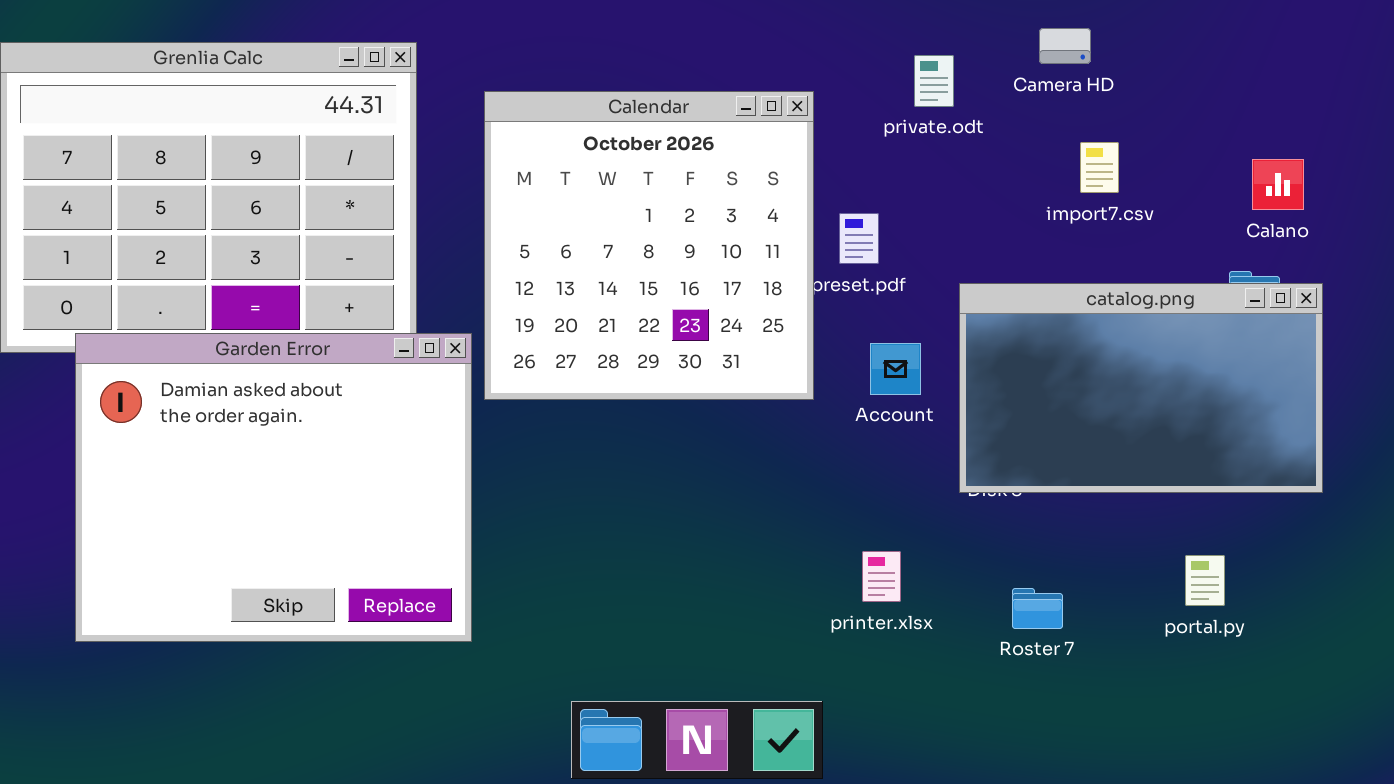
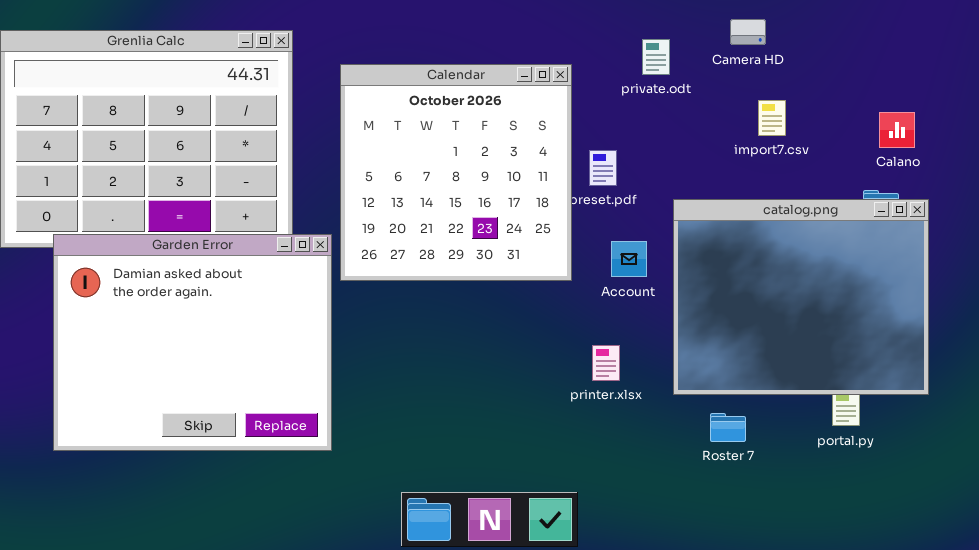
catalog.png: [959,283,1323,493] -> [673,199,929,395], resized
printer.xlsx: [862,551,901,602] -> [592,345,620,381], moved

